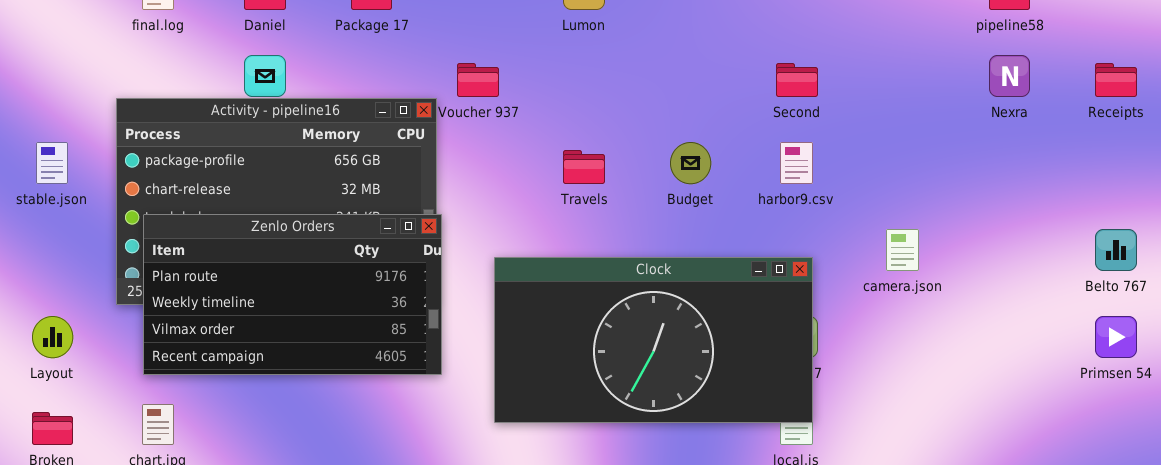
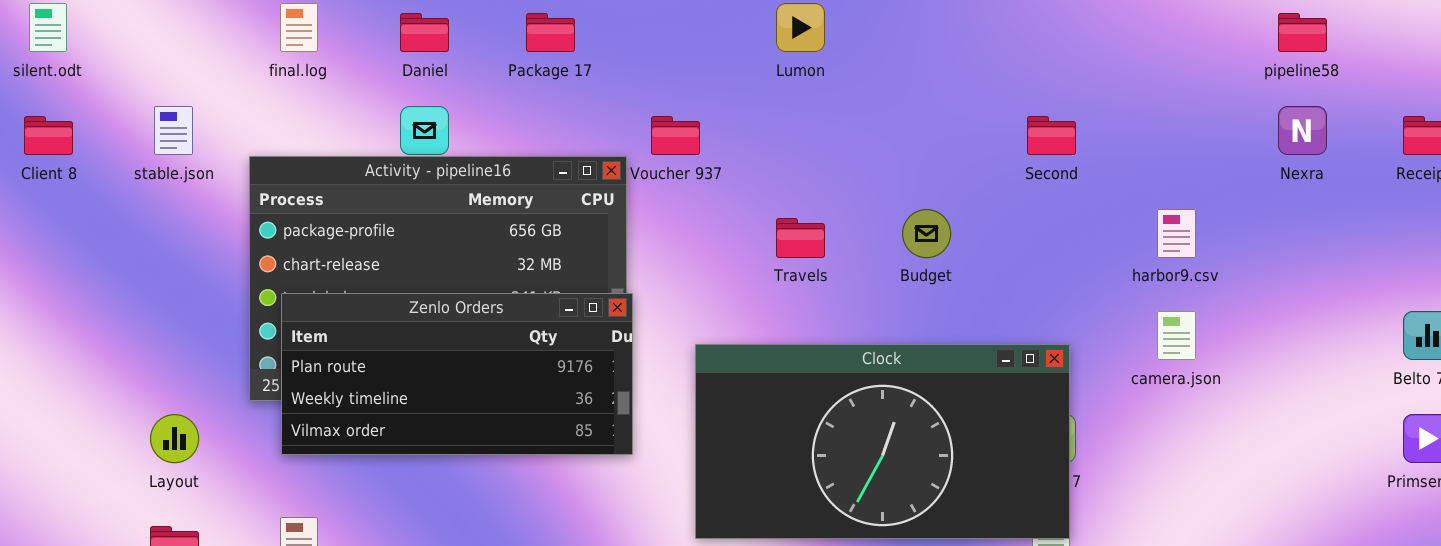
stable.json: [36,142,68,184] -> [154,106,193,155], moved
harbor9.csv: [780,142,813,184] -> [1157,209,1196,258], moved
Zenlo Orders: [143,214,442,375] -> [281,293,633,455], resized

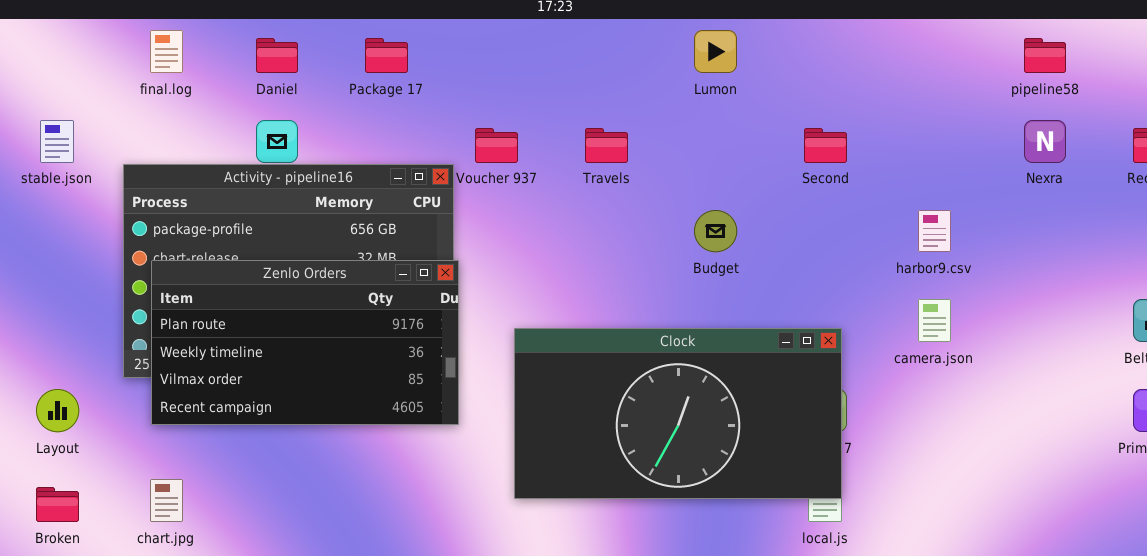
Lumon: [776,3,825,52] -> [694,30,737,73], moved
Travels: [776,218,825,258] -> [585,128,628,163], moved
Zenlo Orders: [281,293,633,455] -> [151,260,459,425], resized

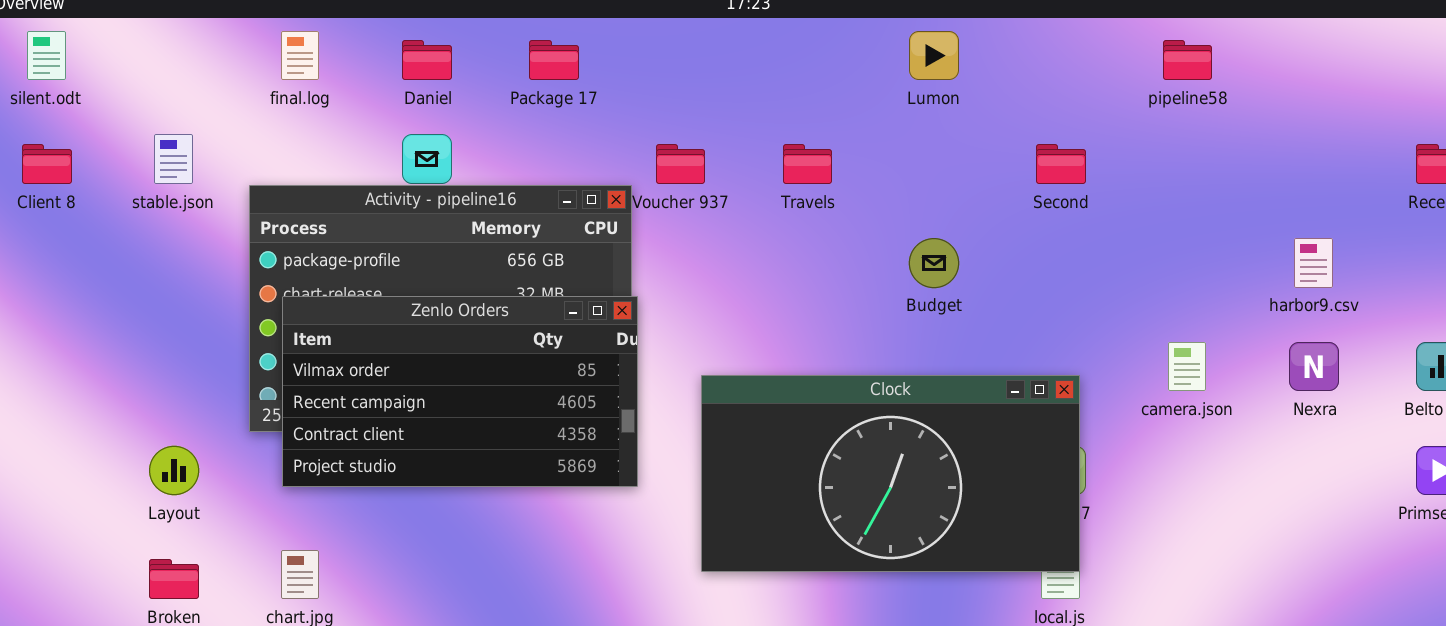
pipeline58: [1024,38,1066,73] -> [1163,40,1212,80], moved
Nexra: [1024,120,1066,163] -> [1289,342,1339,391], moved
harbor9.csv: [918,210,951,252] -> [1294,238,1333,288], moved
Zenlo Orders: [151,260,459,425] -> [282,296,638,487], scrolled down 2 rows

